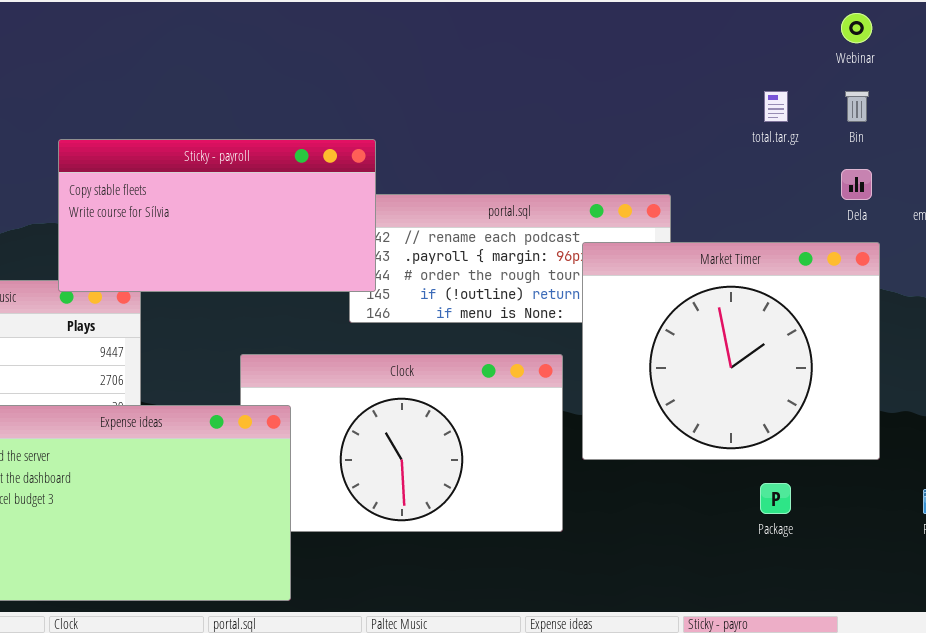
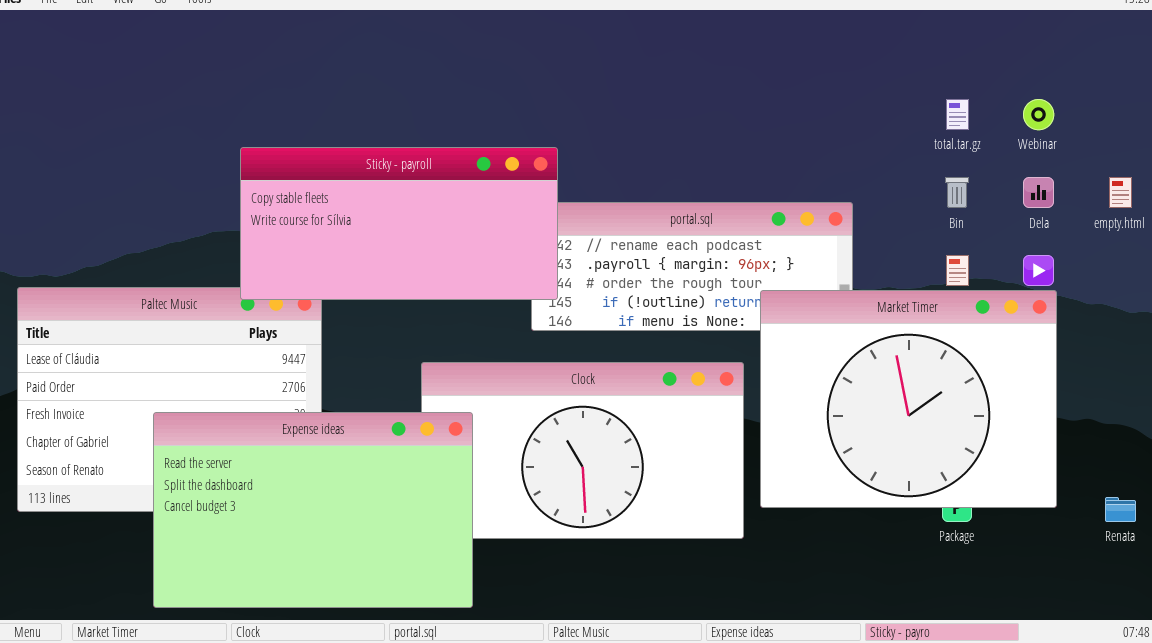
Webinar: [841,13,872,43] -> [1023,99,1054,130], moved
Bin: [845,91,869,122] -> [945,177,969,208], moved
Market Timer: [582,242,880,460] -> [760,290,1057,508], moved

